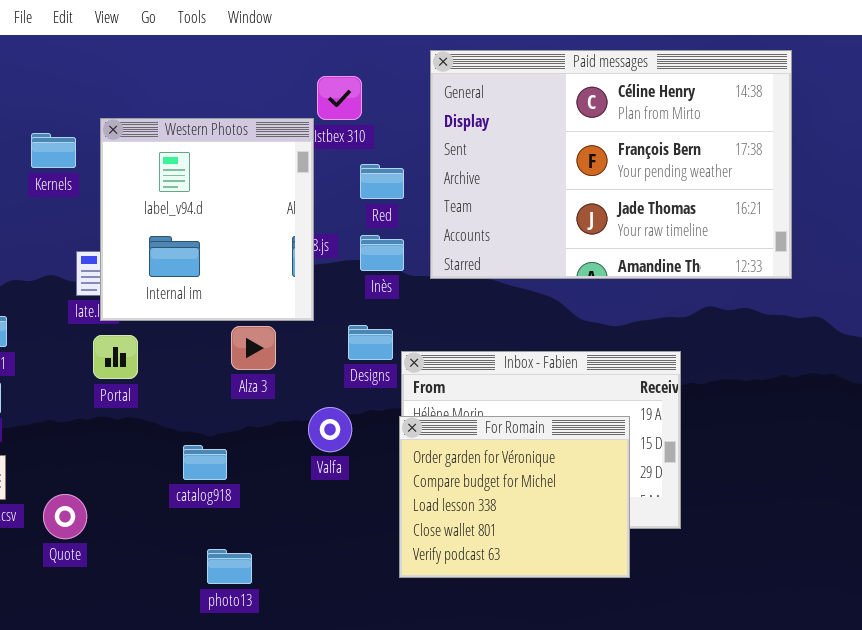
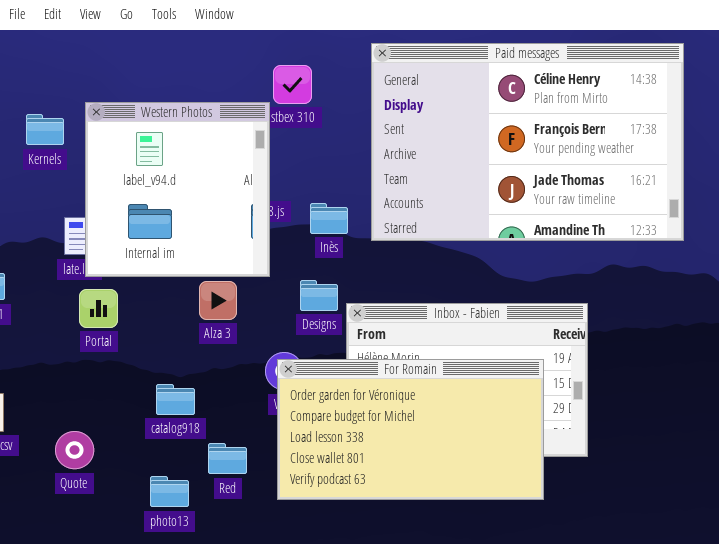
Red: [360,164,404,199] -> [208,443,247,474], moved
For Romain: [399,416,630,578] -> [277,359,544,500], resized
Quote: [43,494,87,539] -> [55,431,94,469], moved
photo13: [207,549,252,584] -> [150,476,189,507], moved

